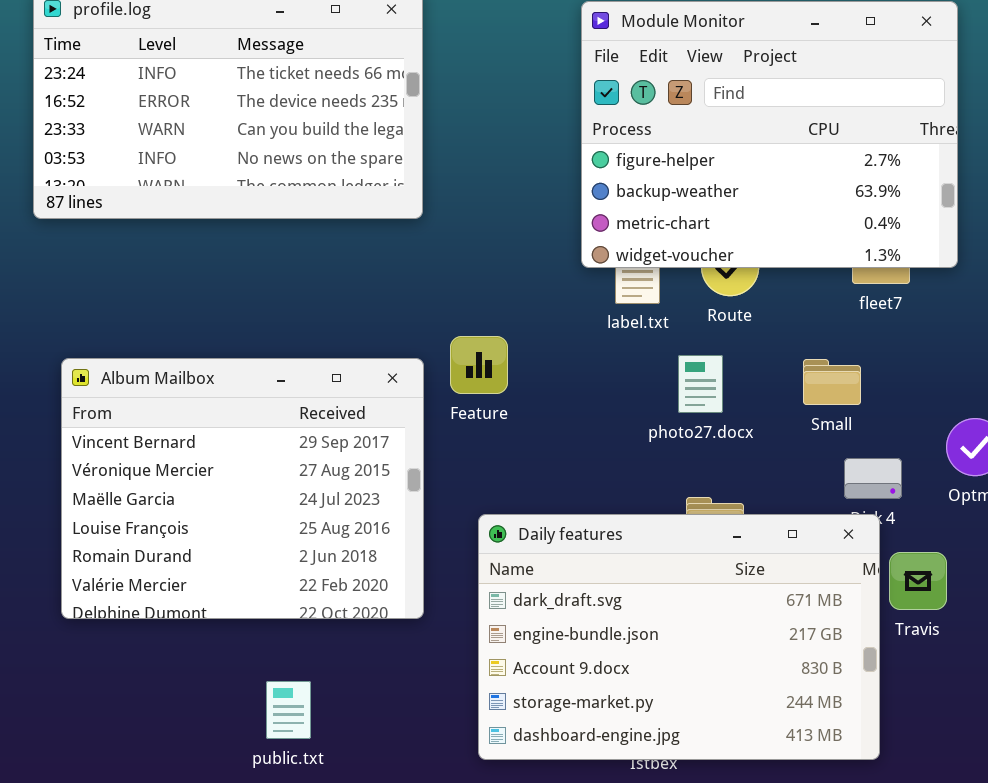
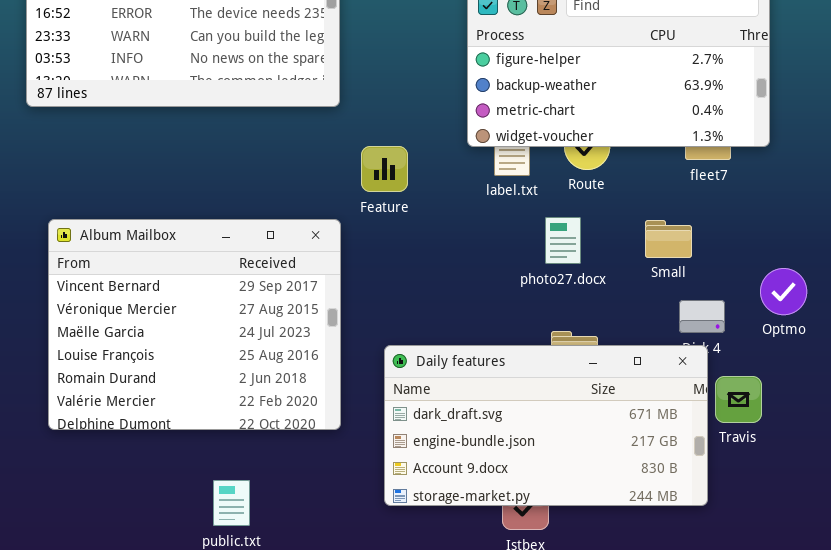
Feature: [450,336,508,394] -> [361,146,408,192], moved
Daily features: [478,514,880,760] -> [384,345,708,506], resized

